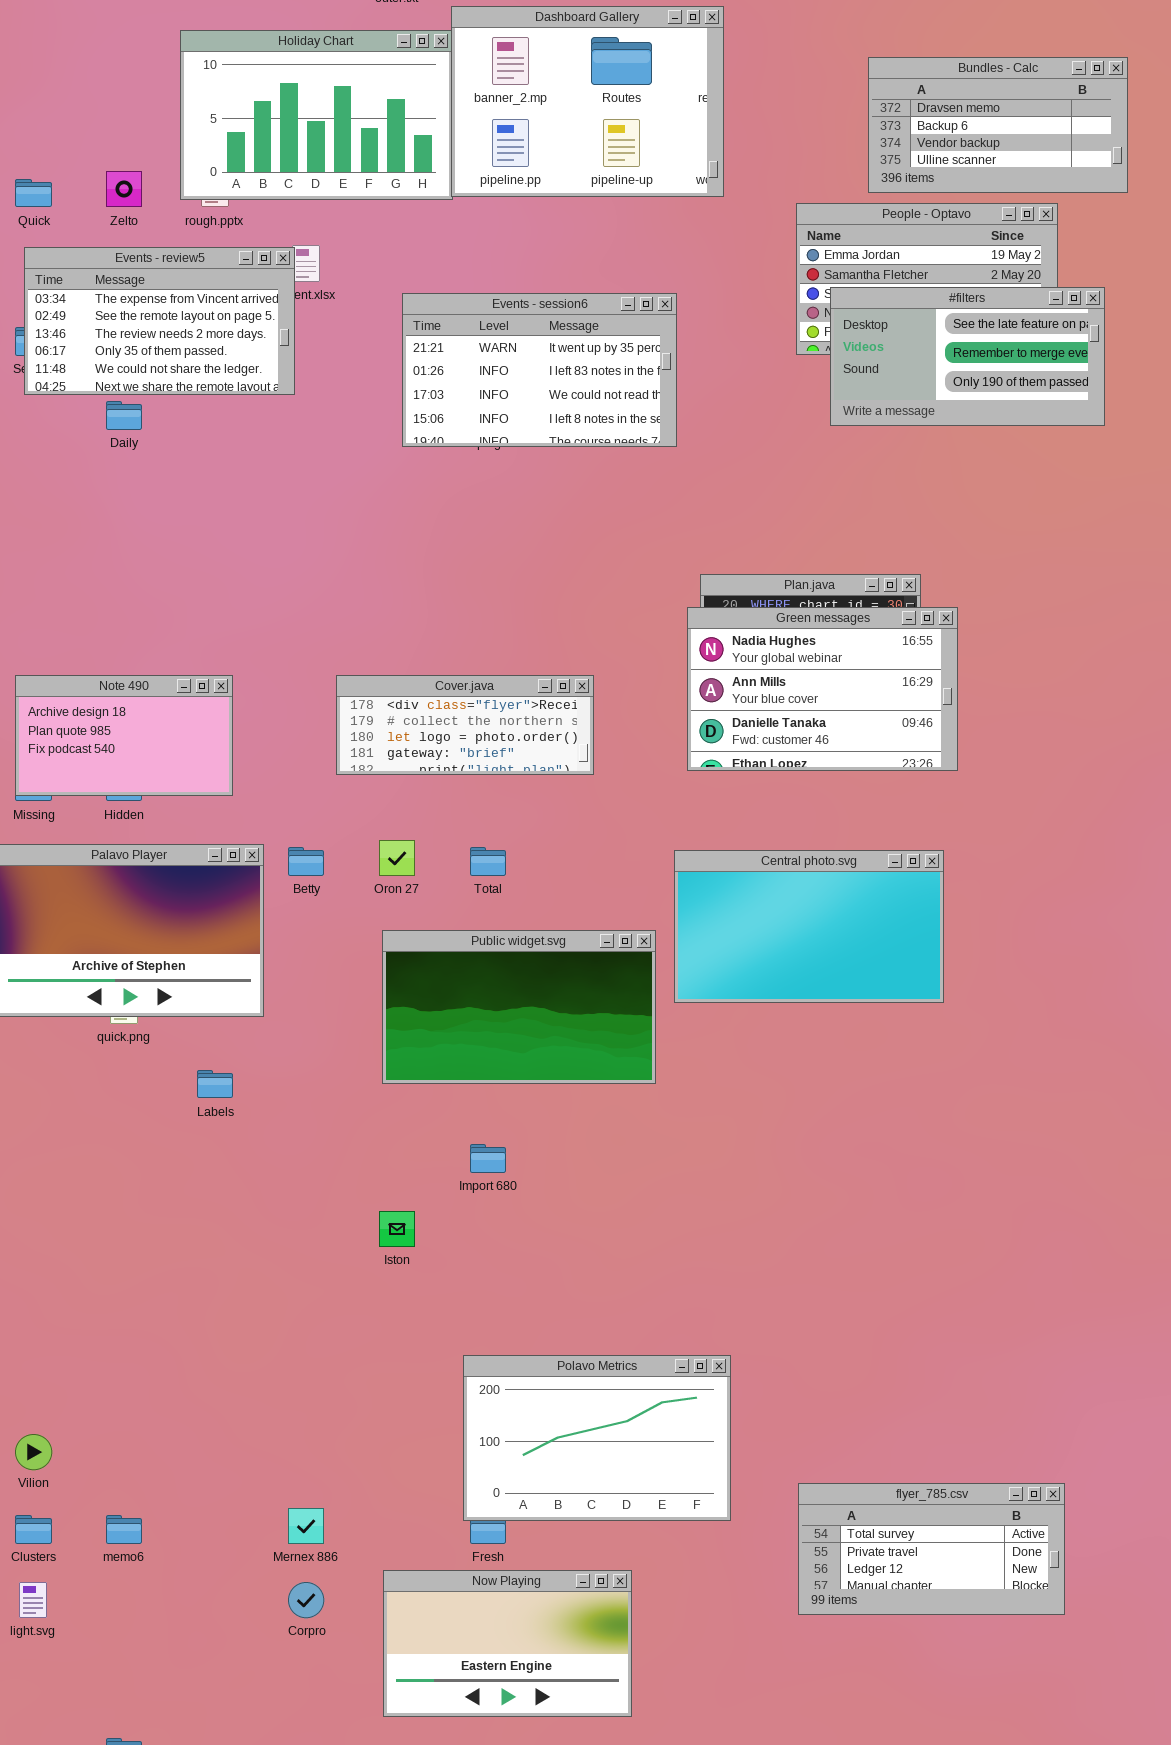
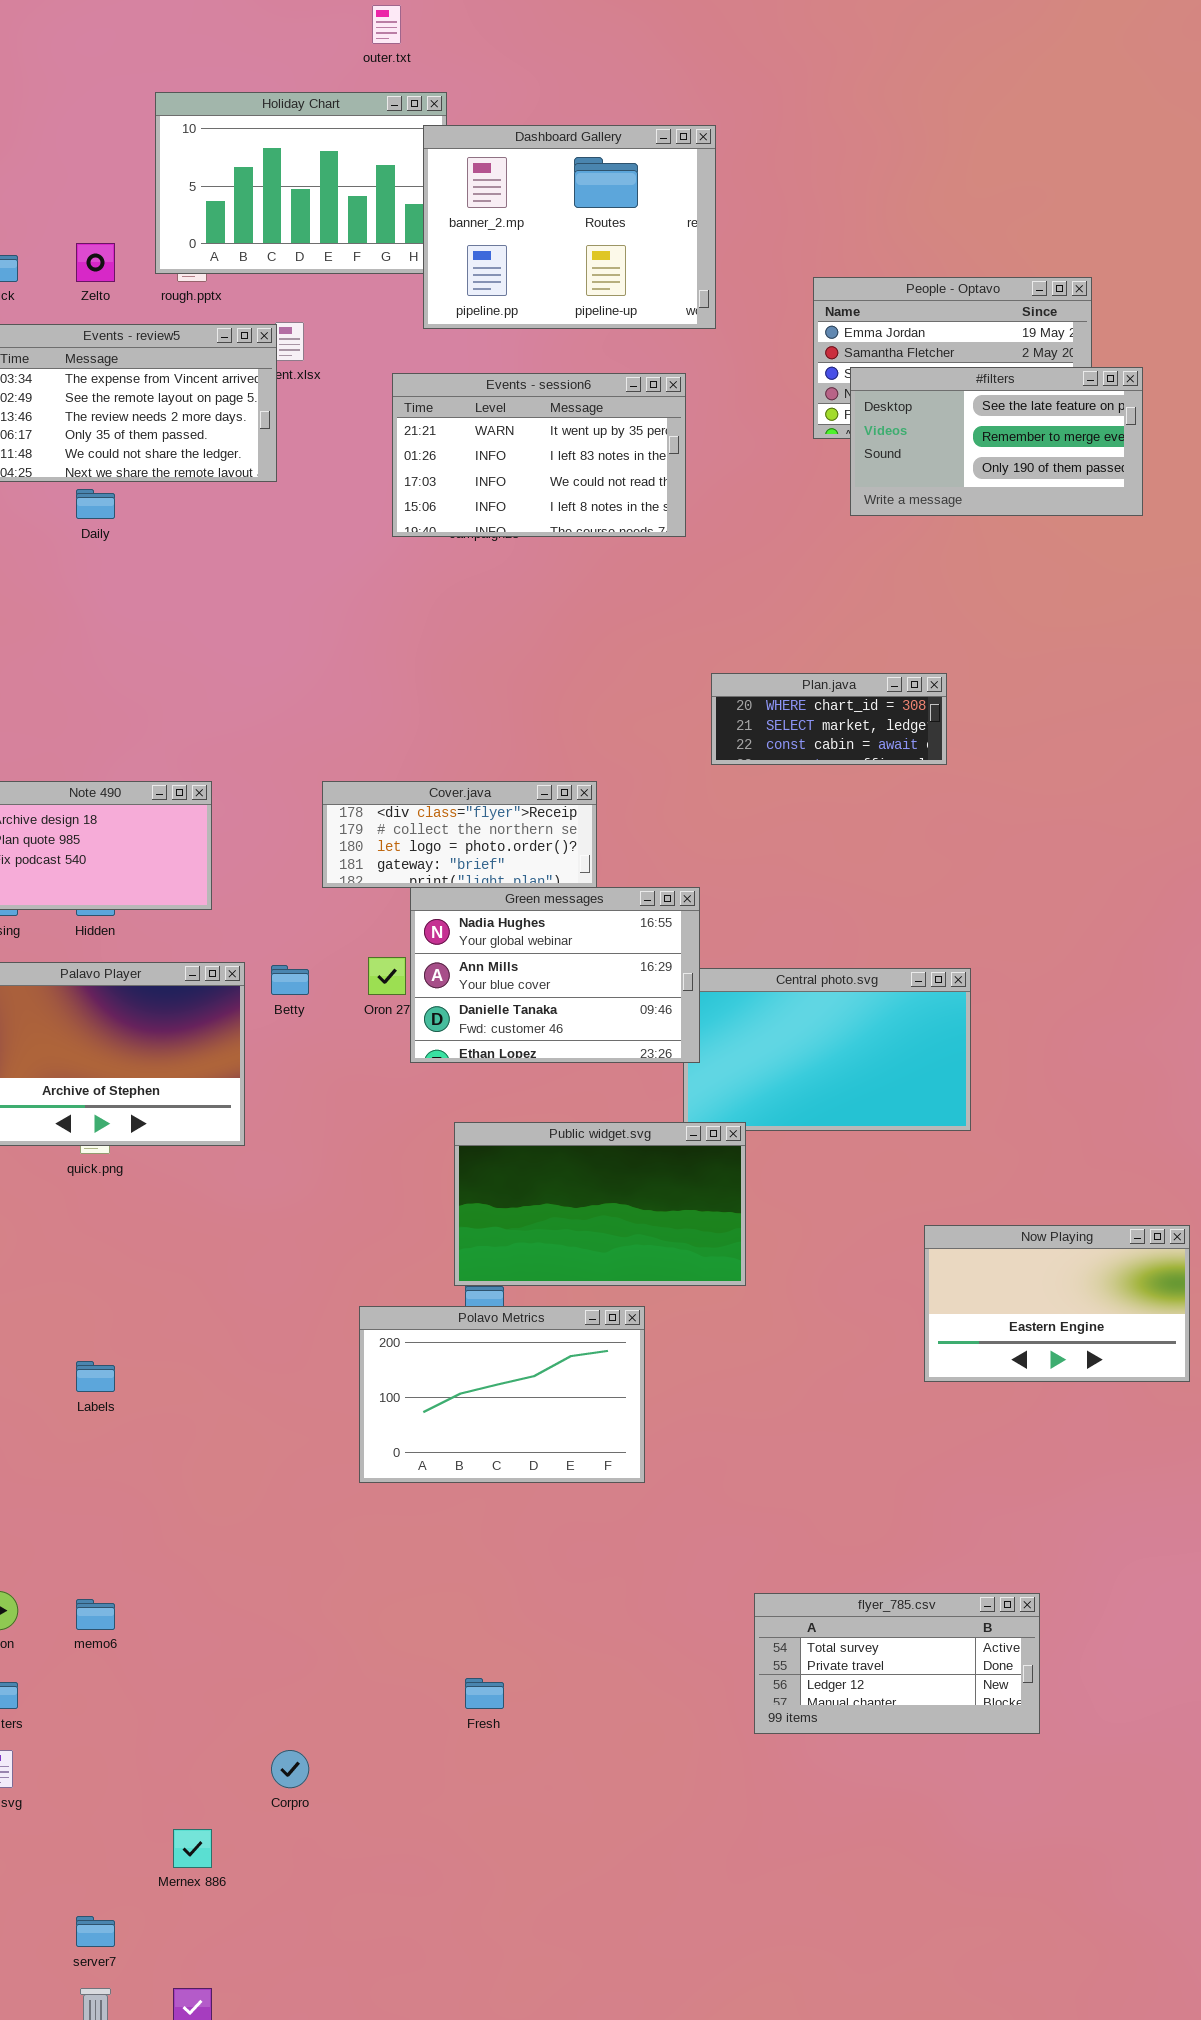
Dashboard Gallery: [451,6,724,197] -> [423,125,716,329], moved
Bundles - Calc: [868,57,1128,193] -> none, closed
Green messages: [687,607,958,771] -> [410,887,700,1063], moved
Public widget.svg: [382,930,656,1084] -> [454,1122,746,1286], moved
Labels: [197,1070,233,1098] -> [76,1361,115,1392], moved
Polavo Metrics: [463,1355,731,1521] -> [359,1306,645,1483], moved
flyer_785.csv: [798,1483,1065,1615] -> [754,1593,1040,1734], moved
Mernex 886: [288,1508,324,1544] -> [173,1829,212,1868], moved
memo6: [106,1515,142,1544] -> [76,1599,115,1630], moved
Now Playing: [383,1570,632,1717] -> [924,1225,1190,1382], moved

